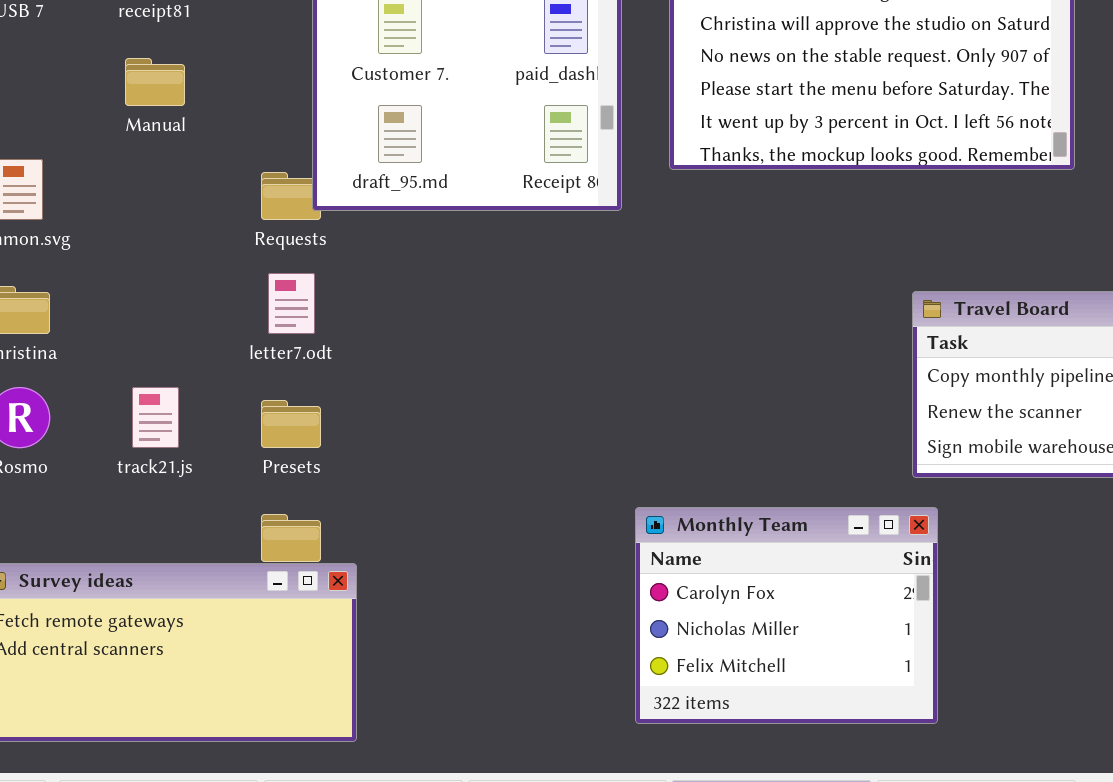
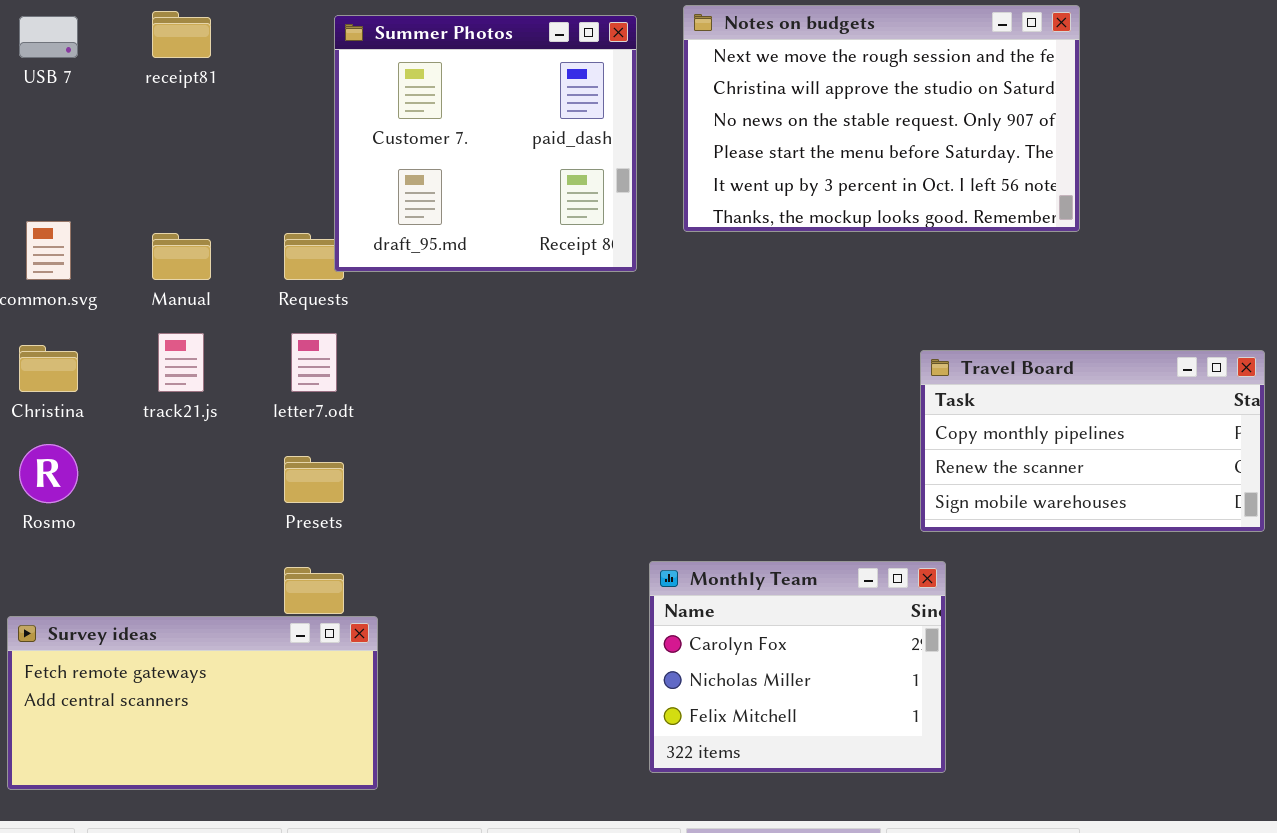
Manual: [125,58,185,106] -> [152,233,211,280], moved
track21.js: [132,387,179,448] -> [158,333,204,392], moved

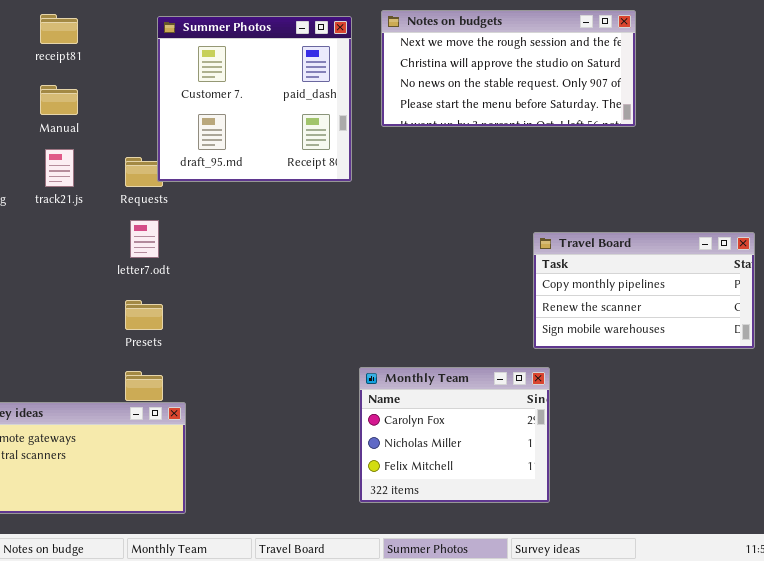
Notes on budgets: [683,5,1080,232] -> [381,10,636,127], resized
Manual: [152,233,211,280] -> [40,85,78,115], moved
track21.js: [158,333,204,392] -> [45,149,74,187], moved

